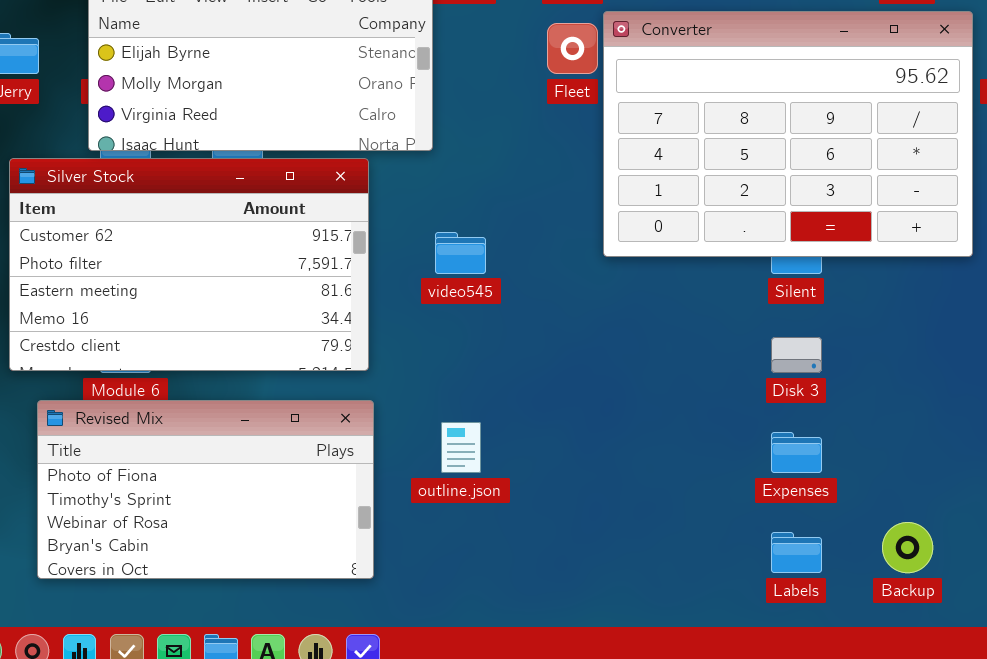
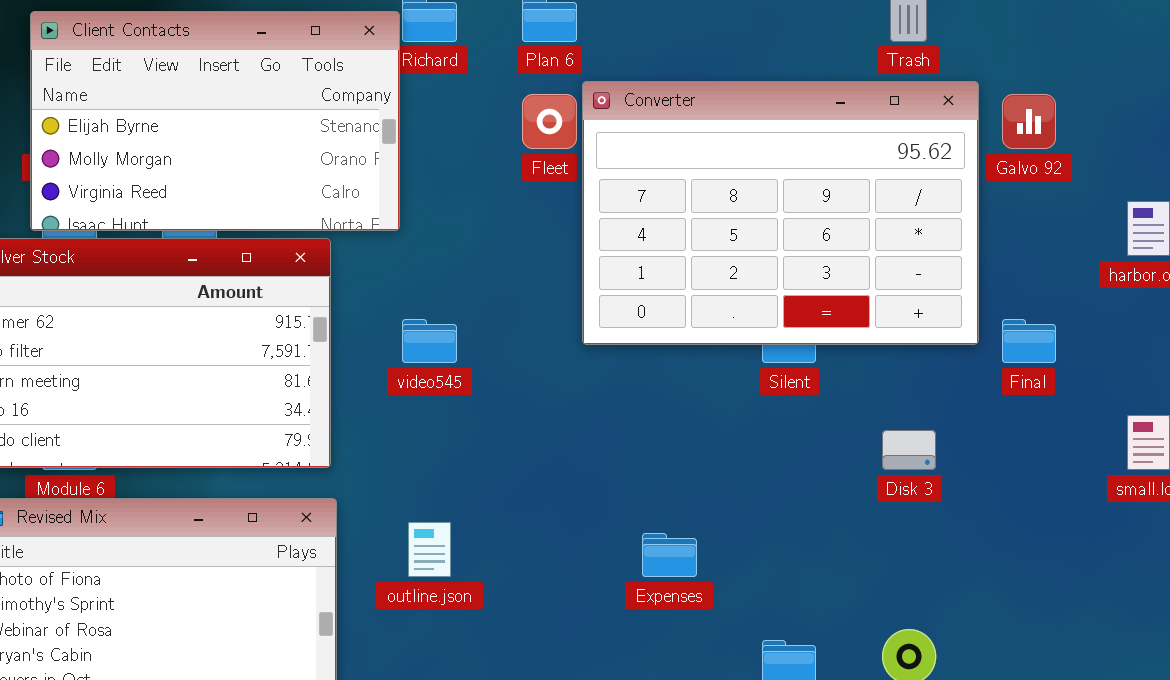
Disk 3: [771,337,822,373] -> [882,430,936,470], moved
Expenses: [771,432,822,473] -> [642,533,697,577], moved

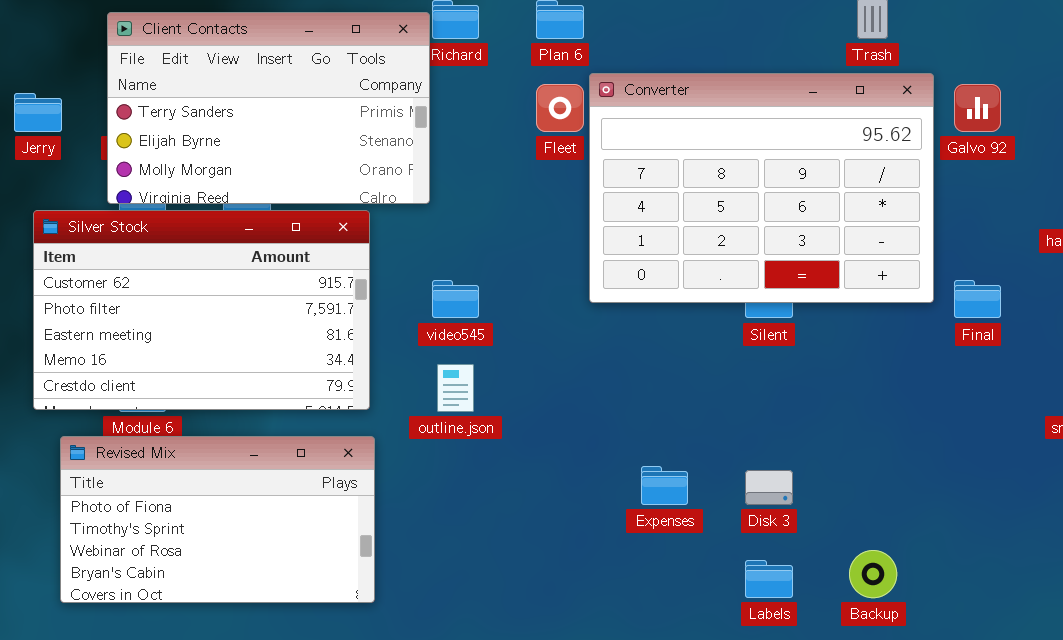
Client Contacts: [30,11,400,231] -> [107,12,430,204], scrolled up 1 row
Disk 3: [882,430,936,470] -> [745,470,793,505], moved
outline.json: [408,522,451,577] -> [437,364,474,412], moved

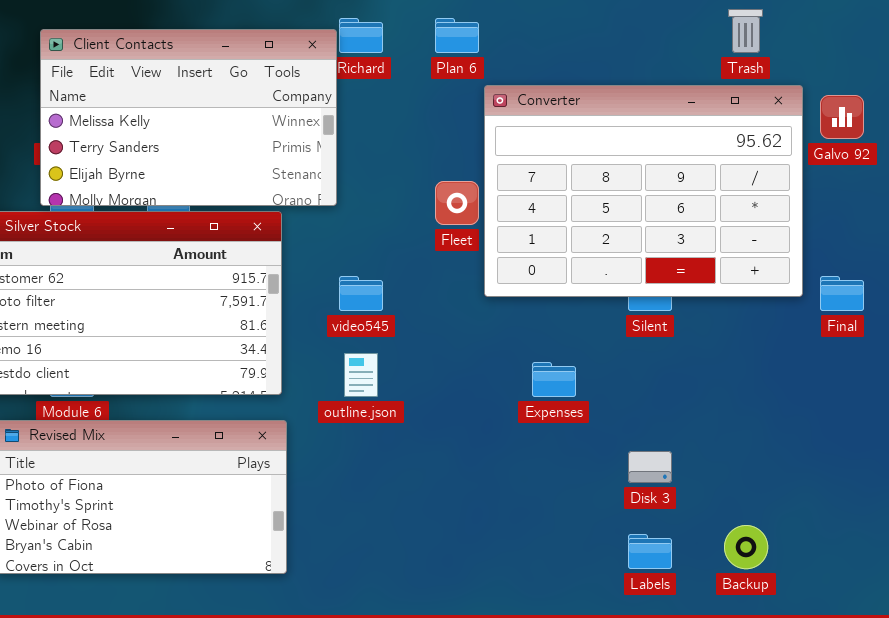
Client Contacts: [107,12,430,204] -> [40,29,337,206], scrolled up 1 row
Fleet: [536,84,584,132] -> [435,181,479,225], moved
Expenses: [641,466,688,505] -> [532,362,576,397], moved

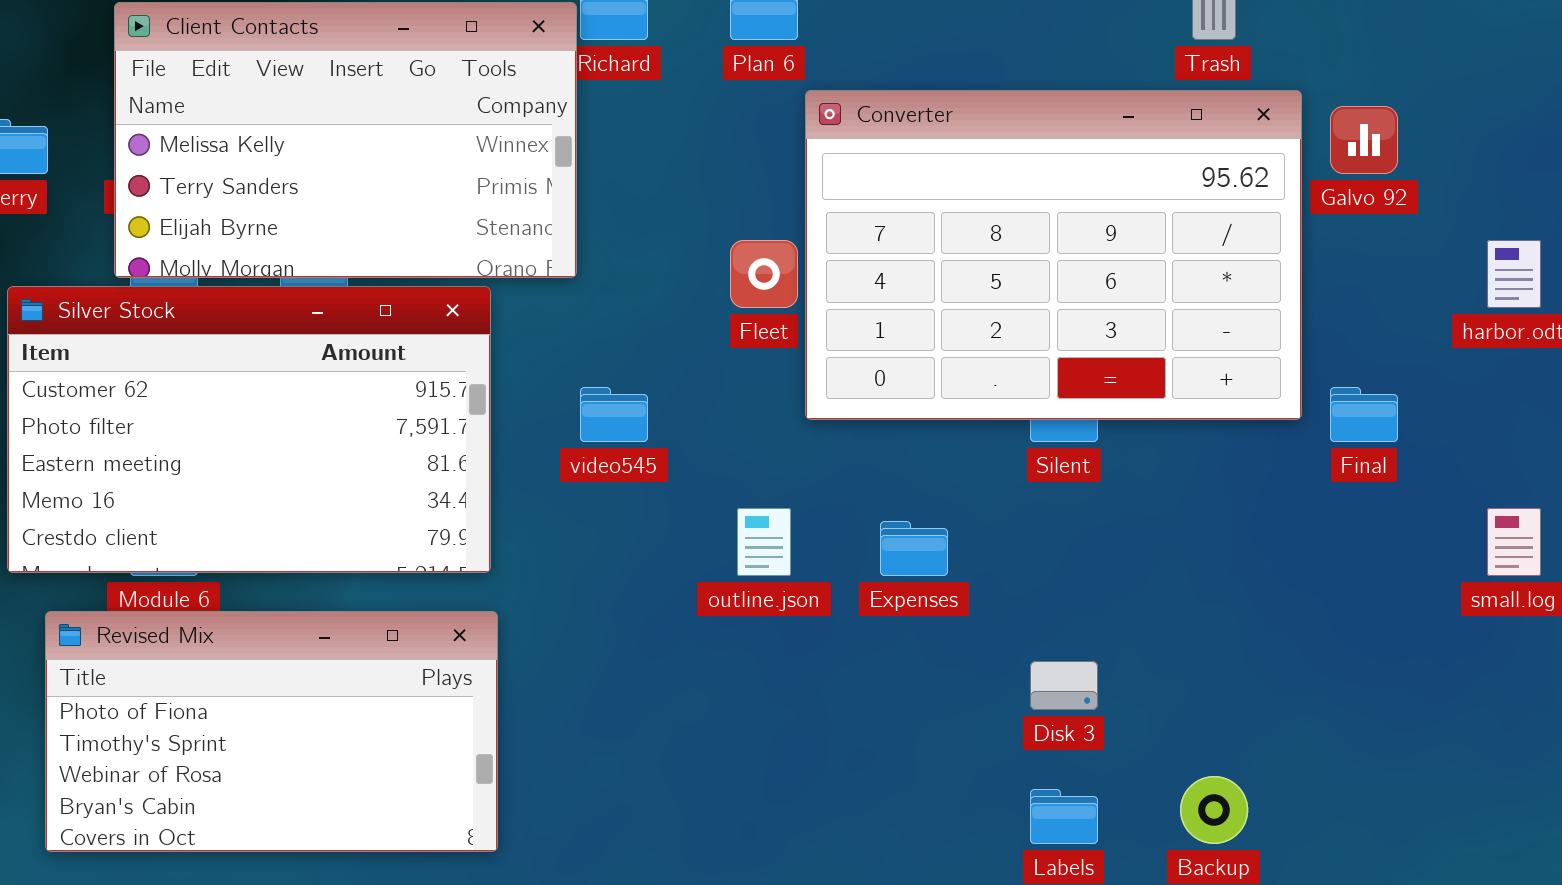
outline.json: [344,353,378,397] -> [737,508,791,576], moved

